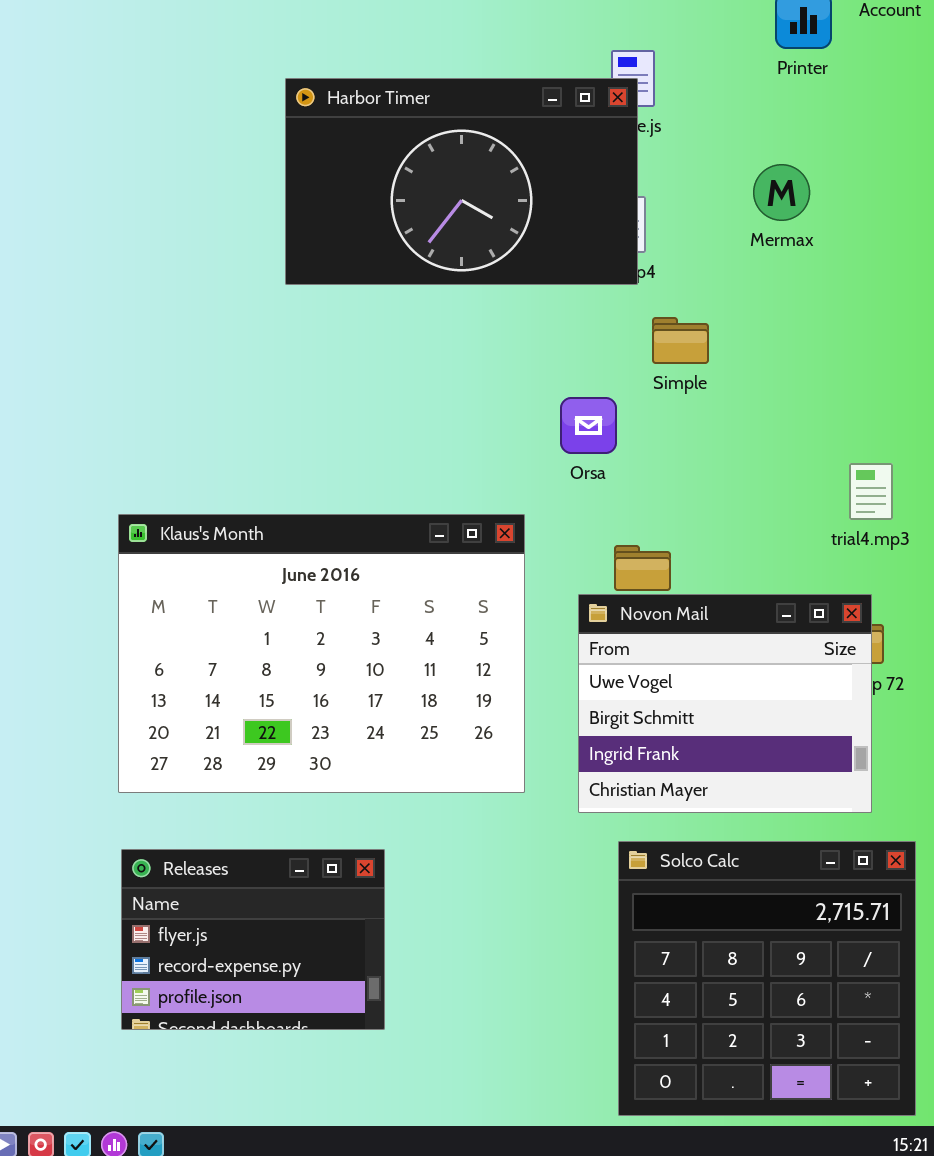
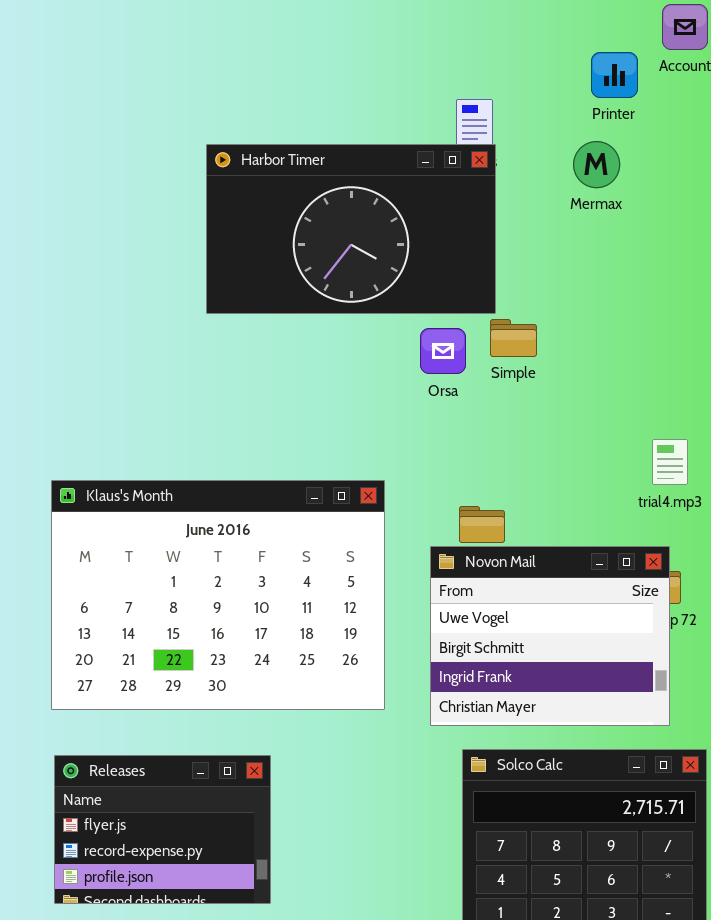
Harbor Timer: [285,78,638,285] -> [206,144,496,314], moved
Mermax: [753,164,810,221] -> [573,141,620,188], moved
Orsa: [560,397,617,454] -> [420,328,466,374], moved

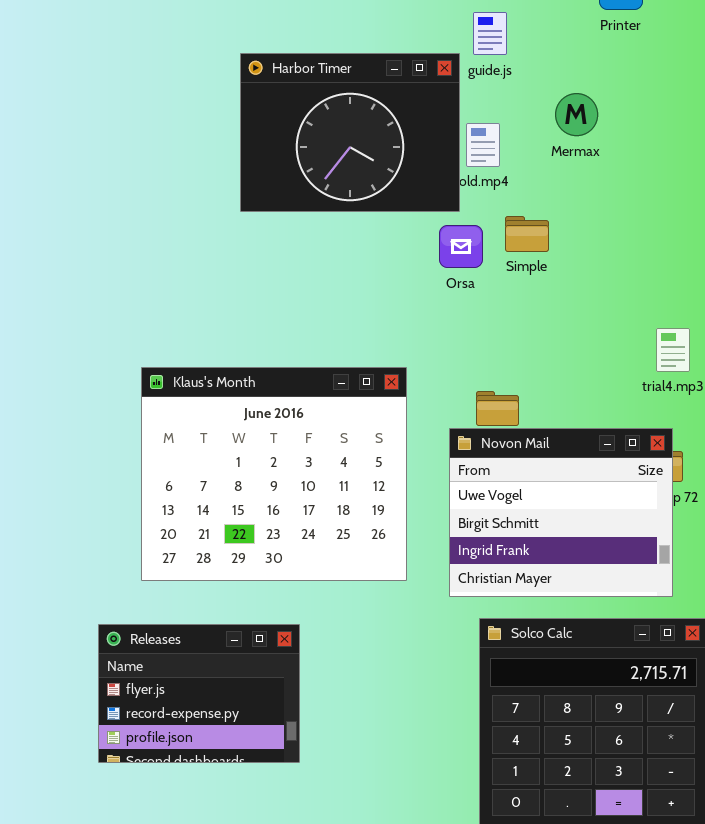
Mermax: [573,141,620,188] -> [555,93,598,136], moved
Harbor Timer: [206,144,496,314] -> [240,53,460,212], resized
Klaus's Month: [51,480,385,710] -> [141,367,407,581], resized

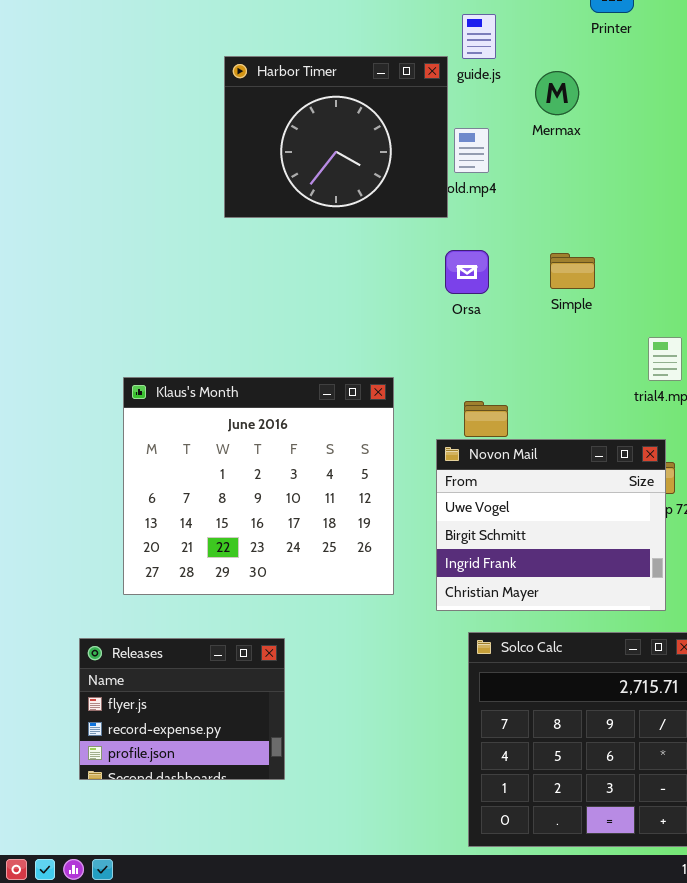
Mermax: [555,93,598,136] -> [535,71,579,115], moved
Simple: [505,216,549,252] -> [550,253,595,289], moved
Orsa: [439,225,483,268] -> [445,250,489,294], moved

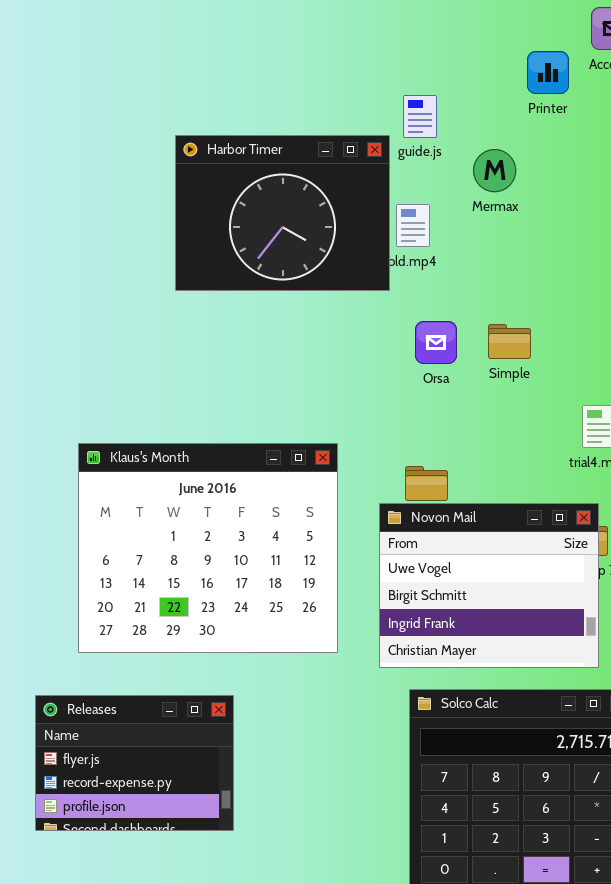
Orsa: [445,250,489,294] -> [415,321,457,364], moved

